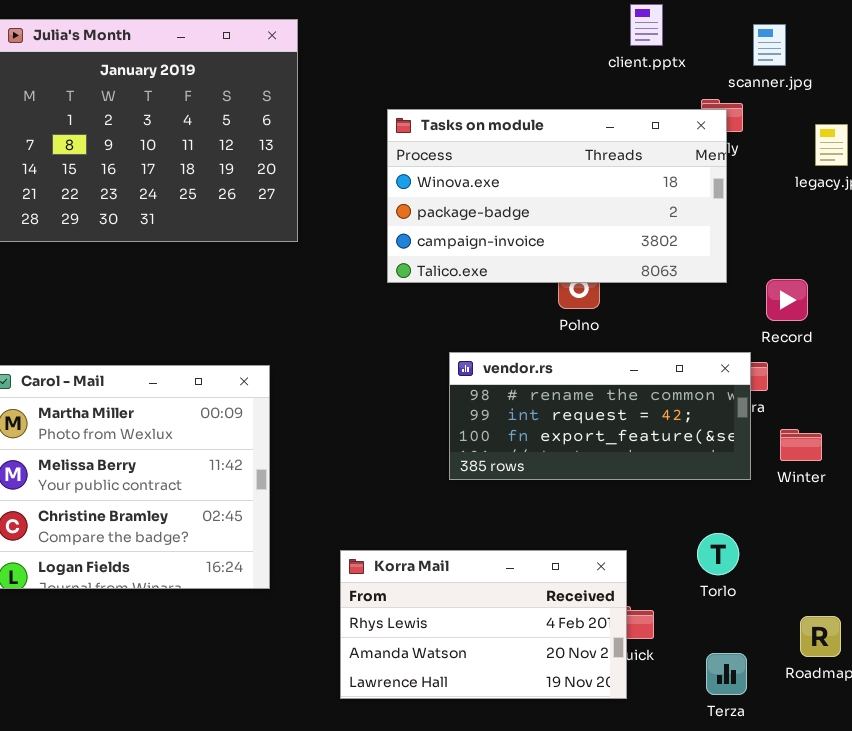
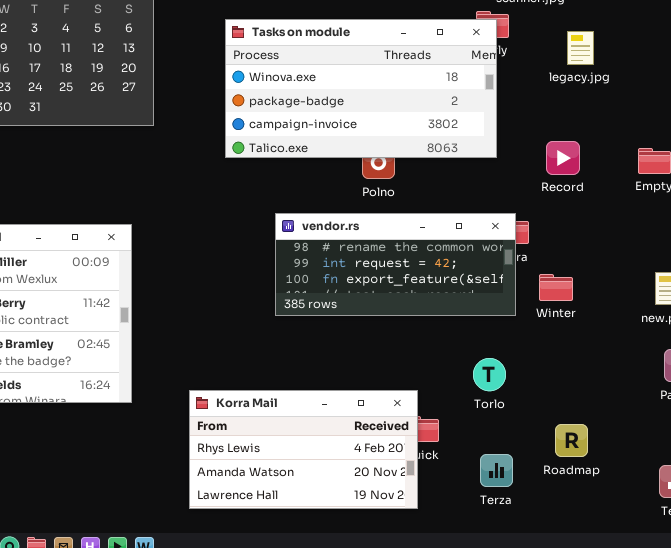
Record: [766,279,808,321] -> [546,141,580,175], moved
Korra Mail: [340,550,627,699] -> [189,390,418,509], moved

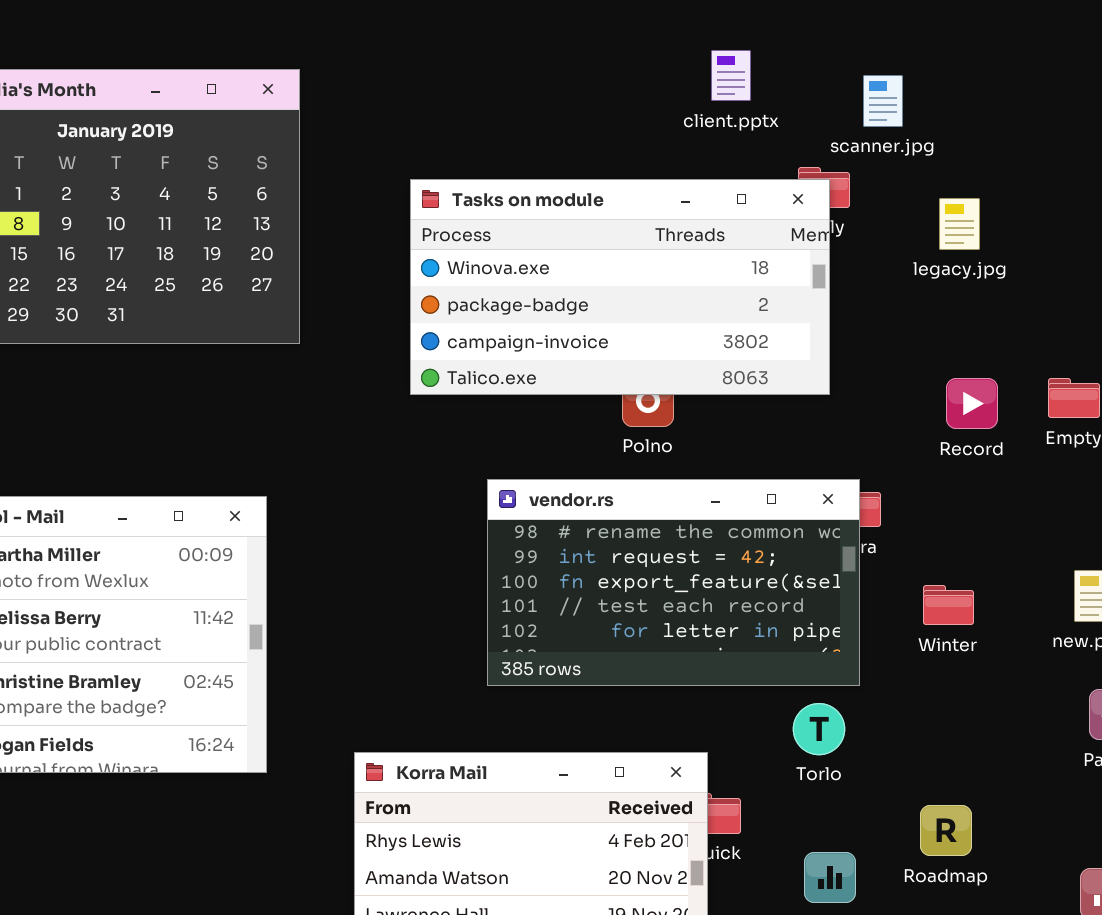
Record: [546,141,580,175] -> [946,378,998,429], moved
vendor.rs: [275,213,516,316] -> [487,479,860,686], resized
Winter: [539,274,573,301] -> [923,585,974,625], moved

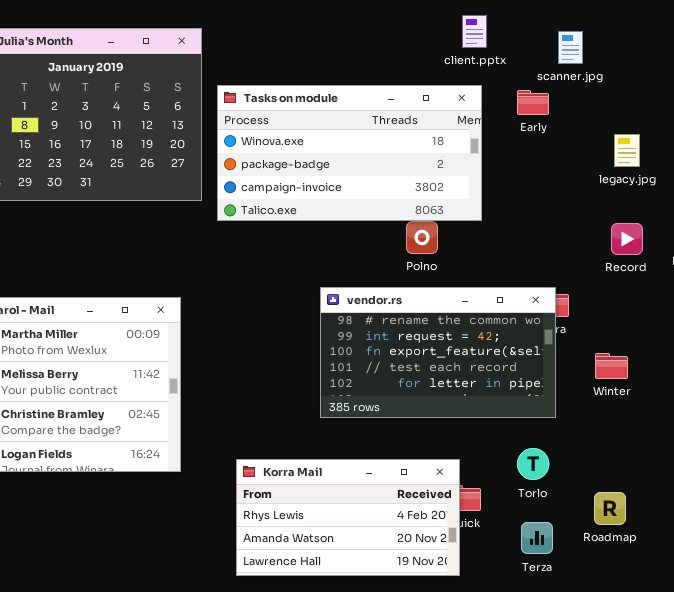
Tasks on module: [410,179,830,395] -> [217,85,482,221], moved
legacy.jpg: [939,198,980,250] -> [614,134,640,167], moved
Torlo: [793,703,845,755] -> [517,448,549,480], moved

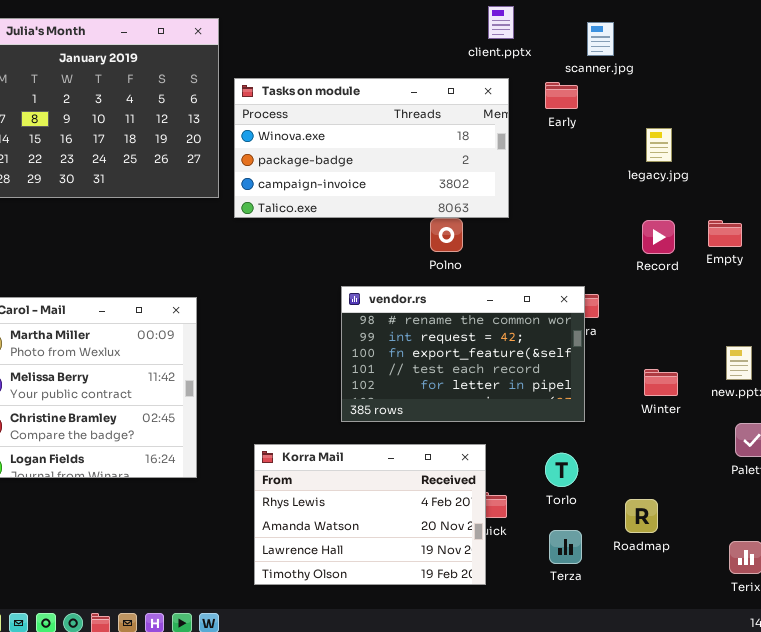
Winter: [595,353,628,379] -> [644,369,678,396], moved
Korra Mail: [236,459,460,576] -> [254,444,486,585], resized

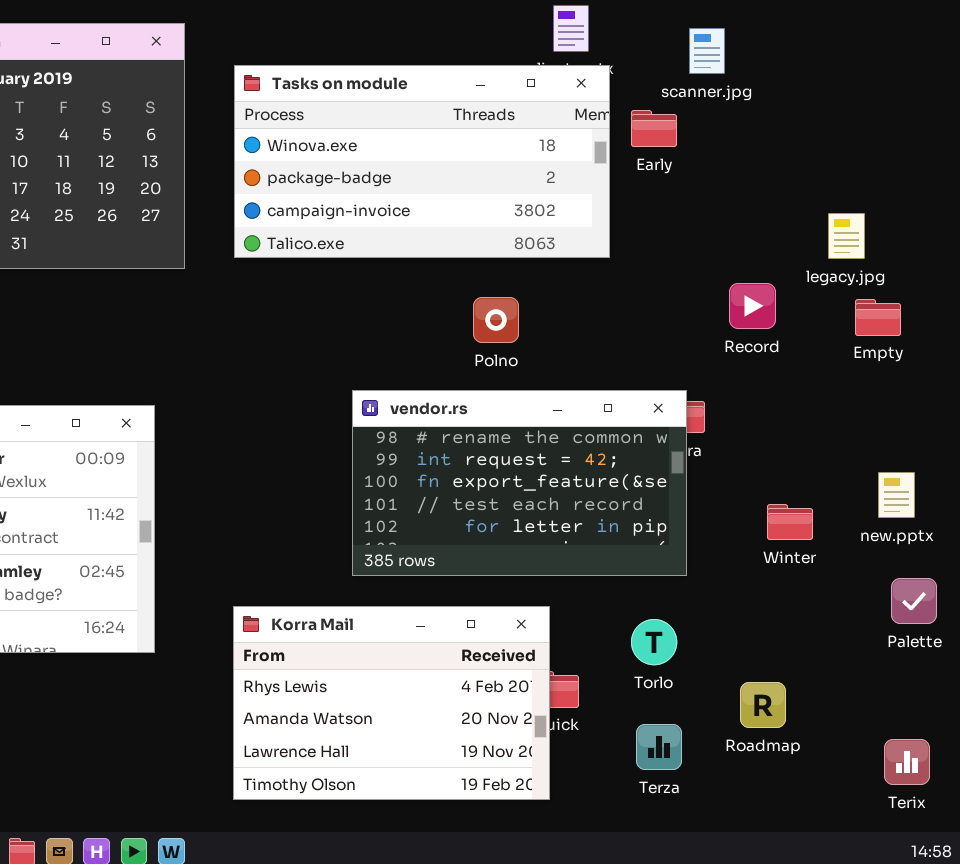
Tasks on module: [234,78,509,218] -> [234,65,610,258], moved
legacy.jpg: [646,128,672,162] -> [828,213,865,259], moved
Record: [642,220,675,254] -> [729,283,776,329], moved

